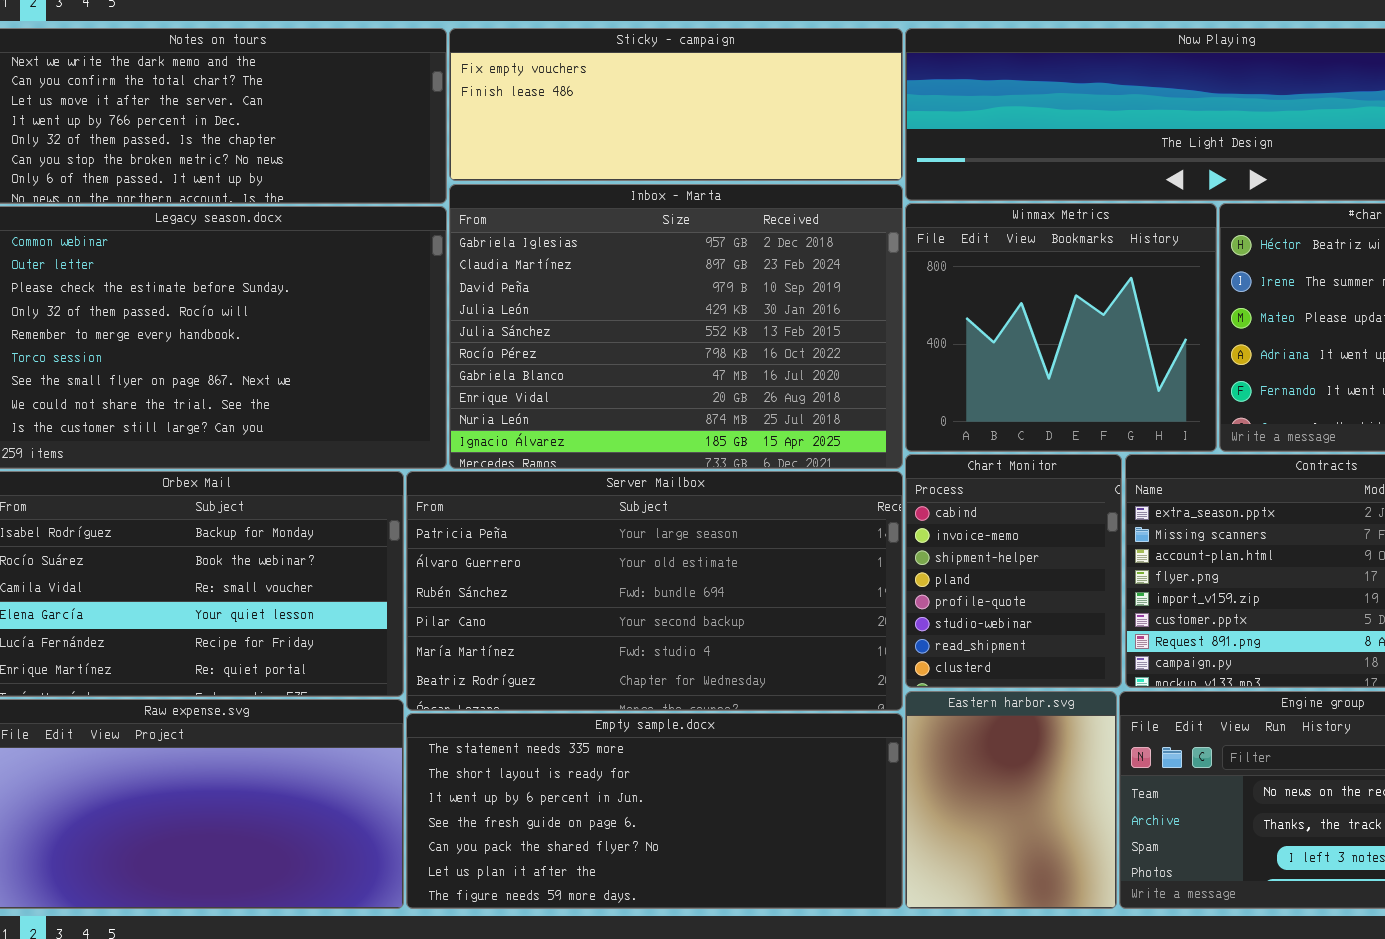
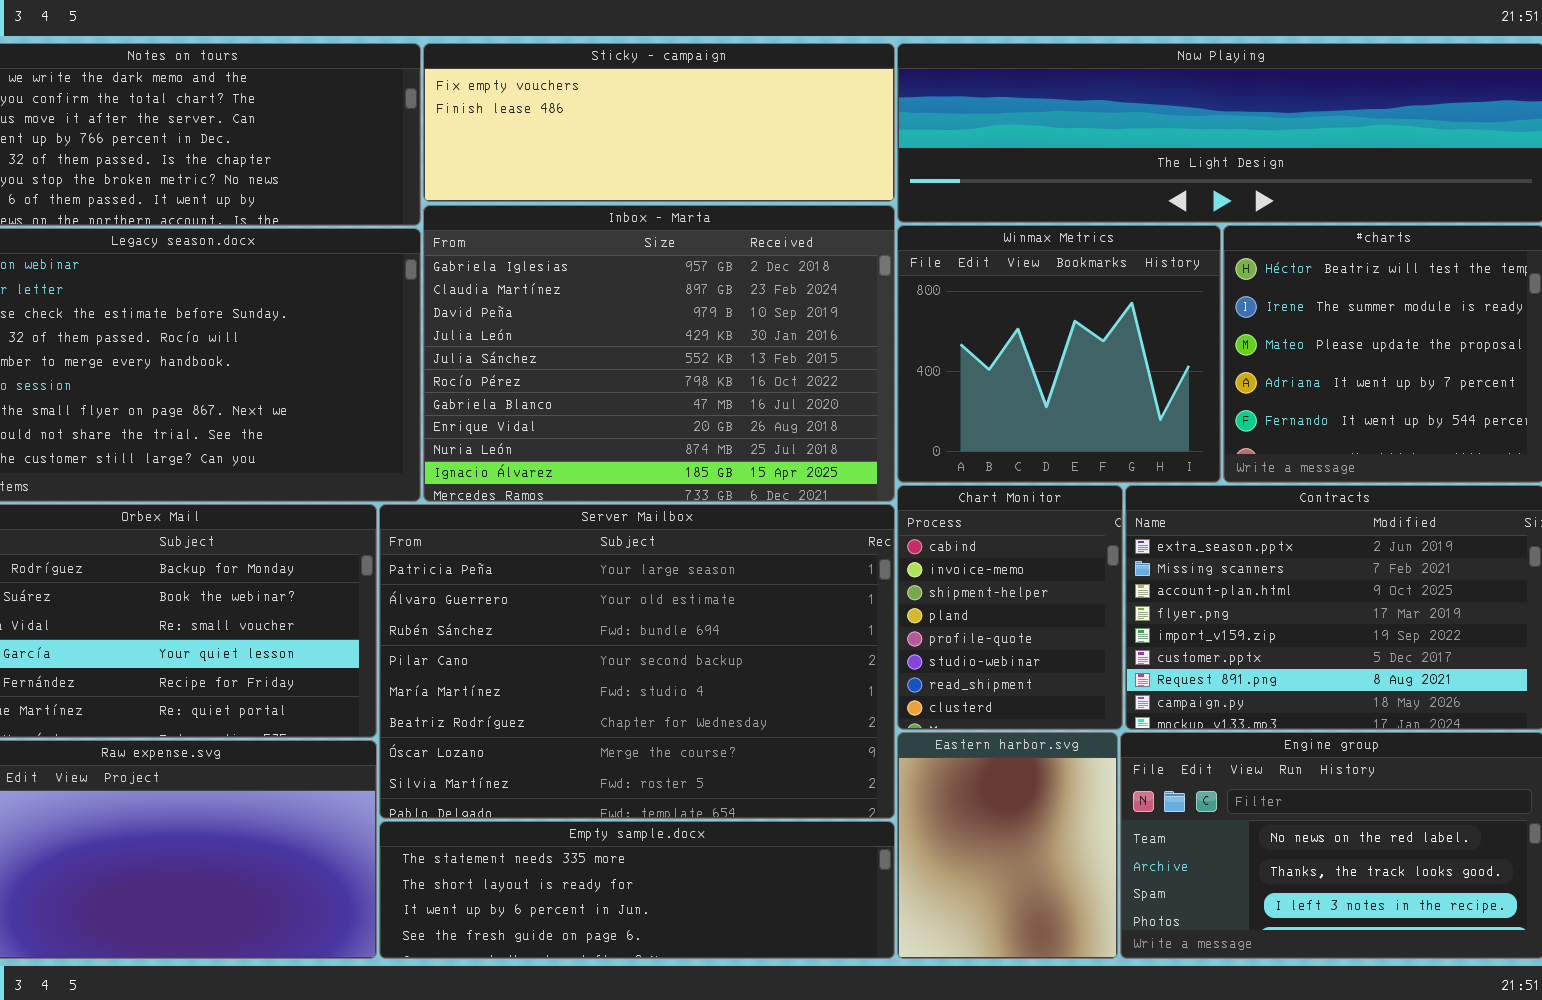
Server Mailbox: [406,471,903,711] -> [379,504,895,819], resized
Empty sample.docx: [406,713,903,909] -> [379,821,895,959], resized

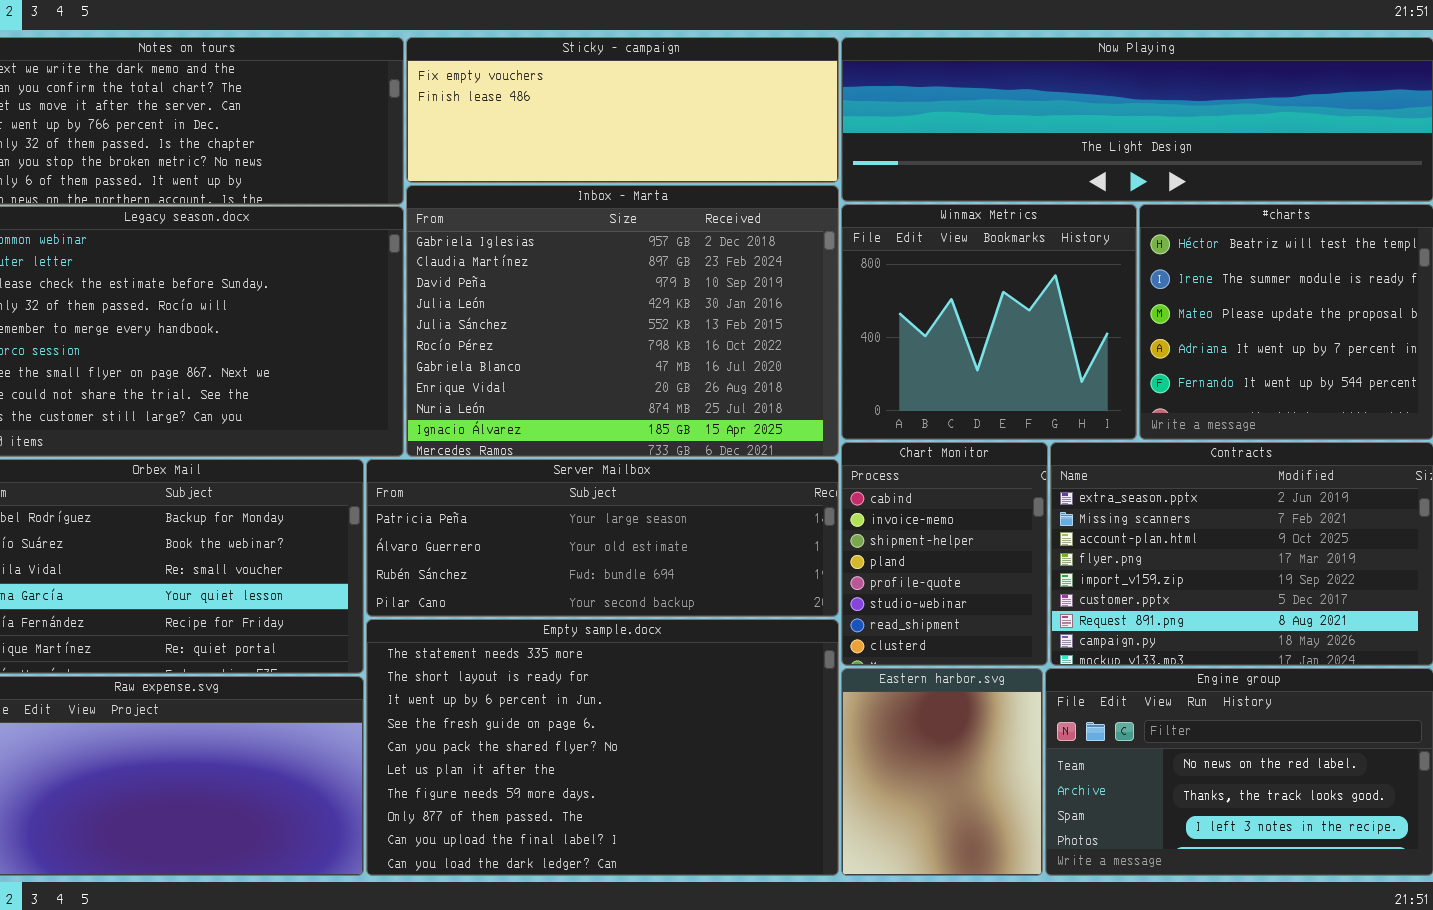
Server Mailbox: [379,504,895,819] -> [366,459,839,617], resized
Empty sample.docx: [379,821,895,959] -> [366,619,839,876], resized

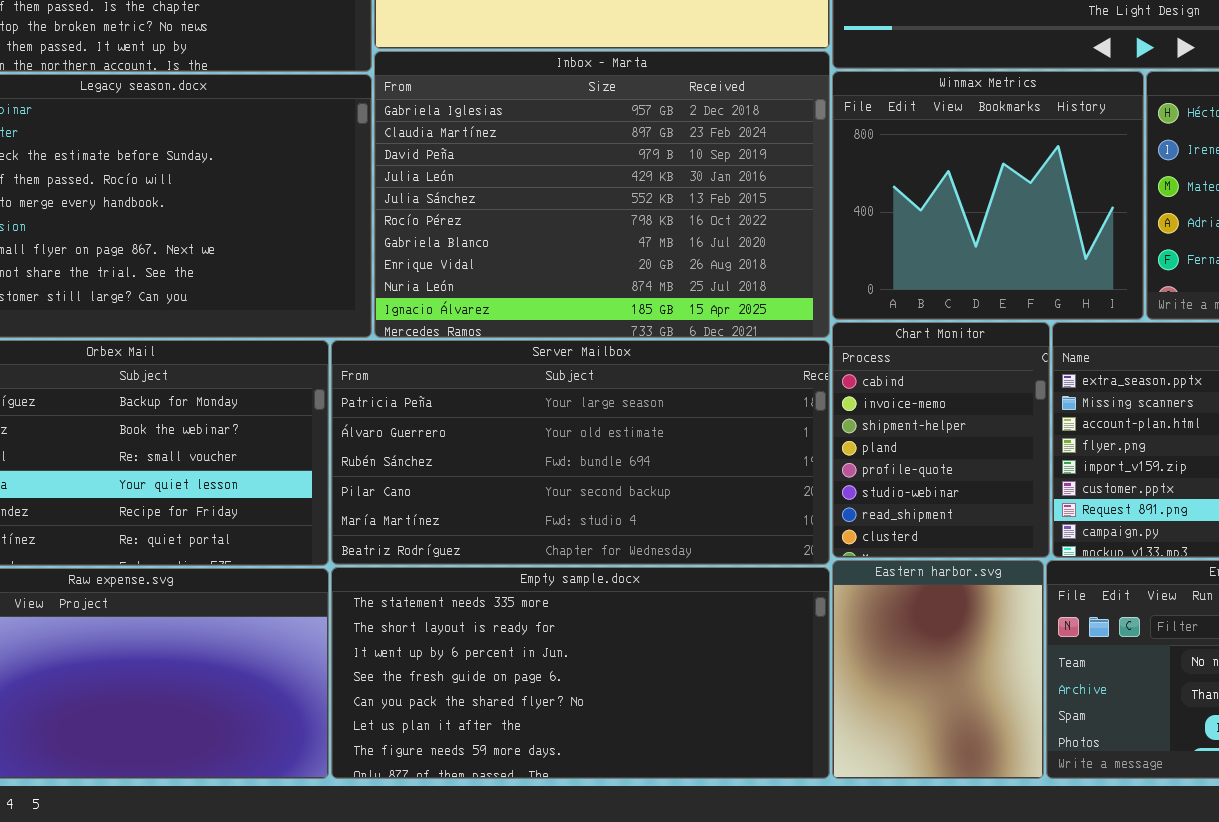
Server Mailbox: [366,459,839,617] -> [331,340,830,565], resized
Empty sample.docx: [366,619,839,876] -> [331,567,830,779], resized

